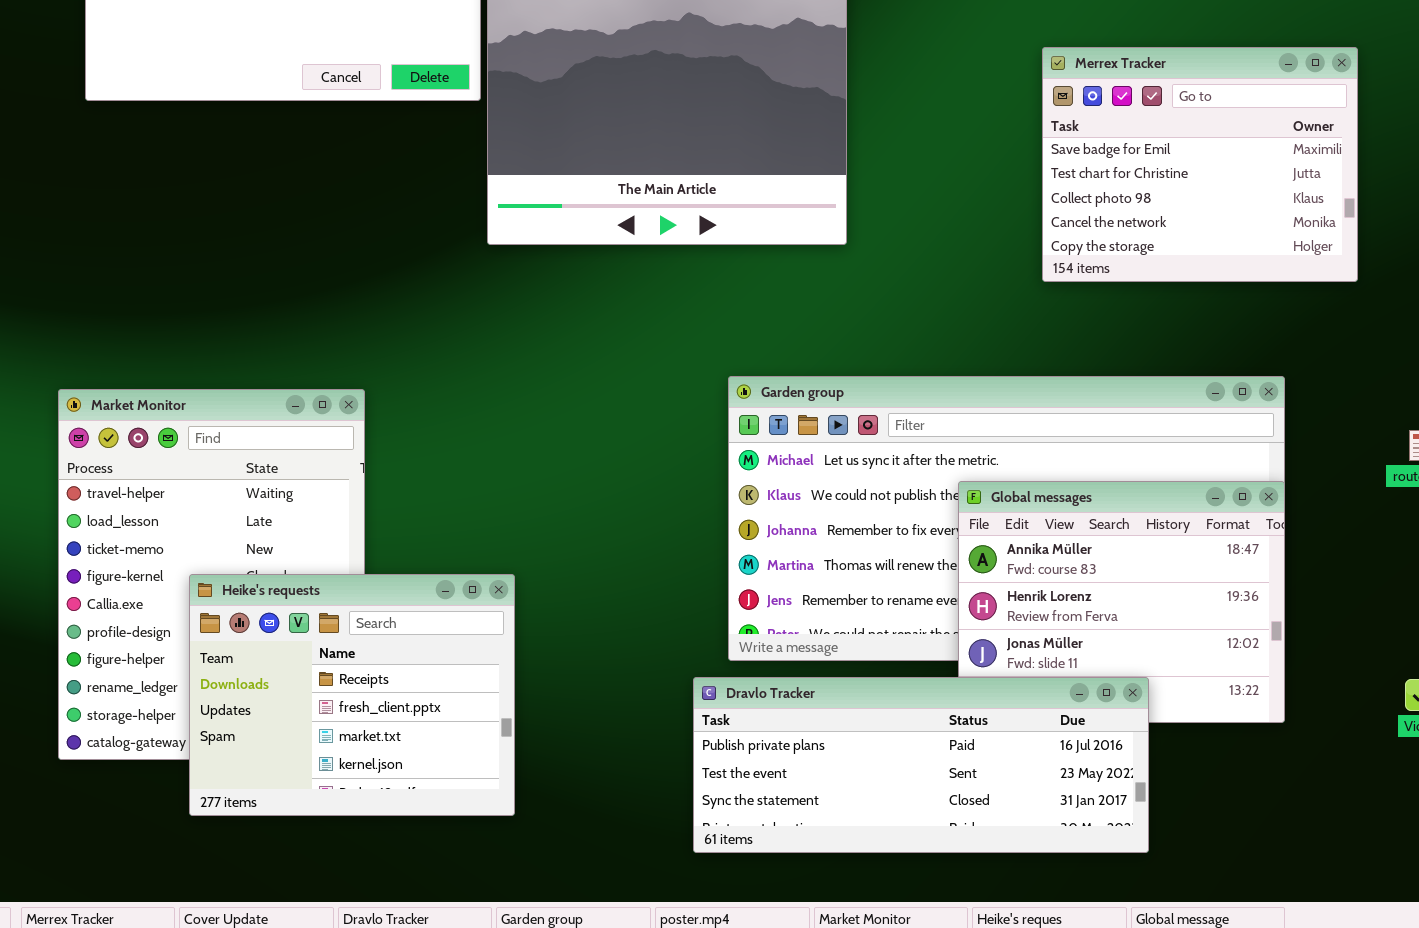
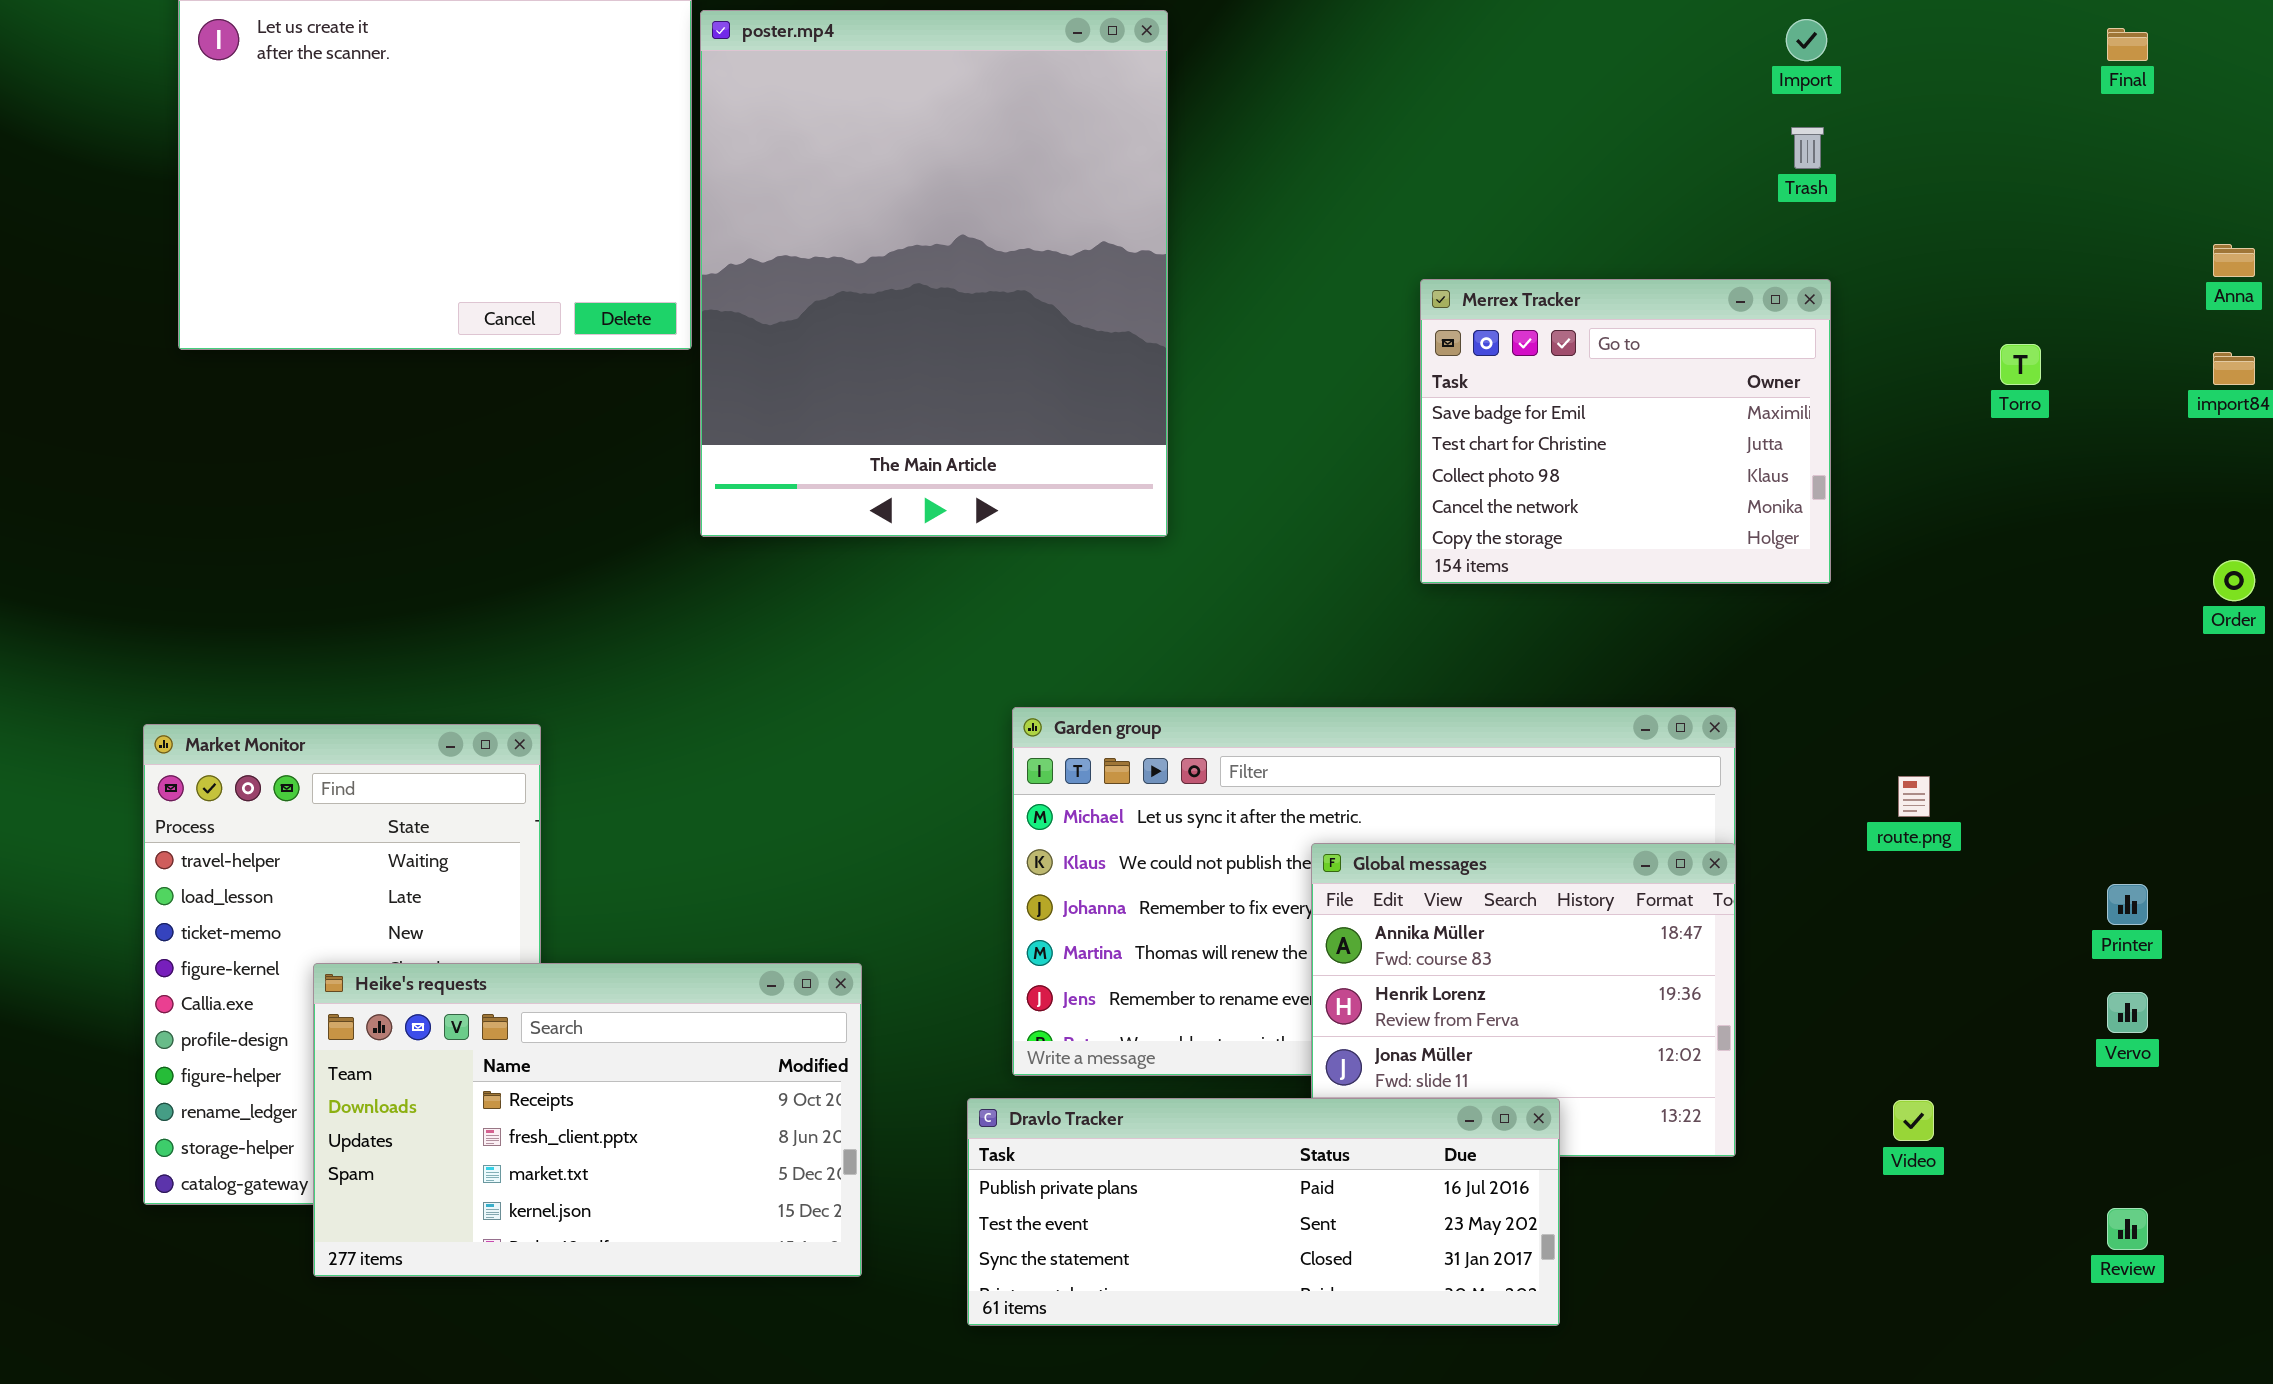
Heike's requests: [189,574,515,816] -> [313,963,862,1277], resized

